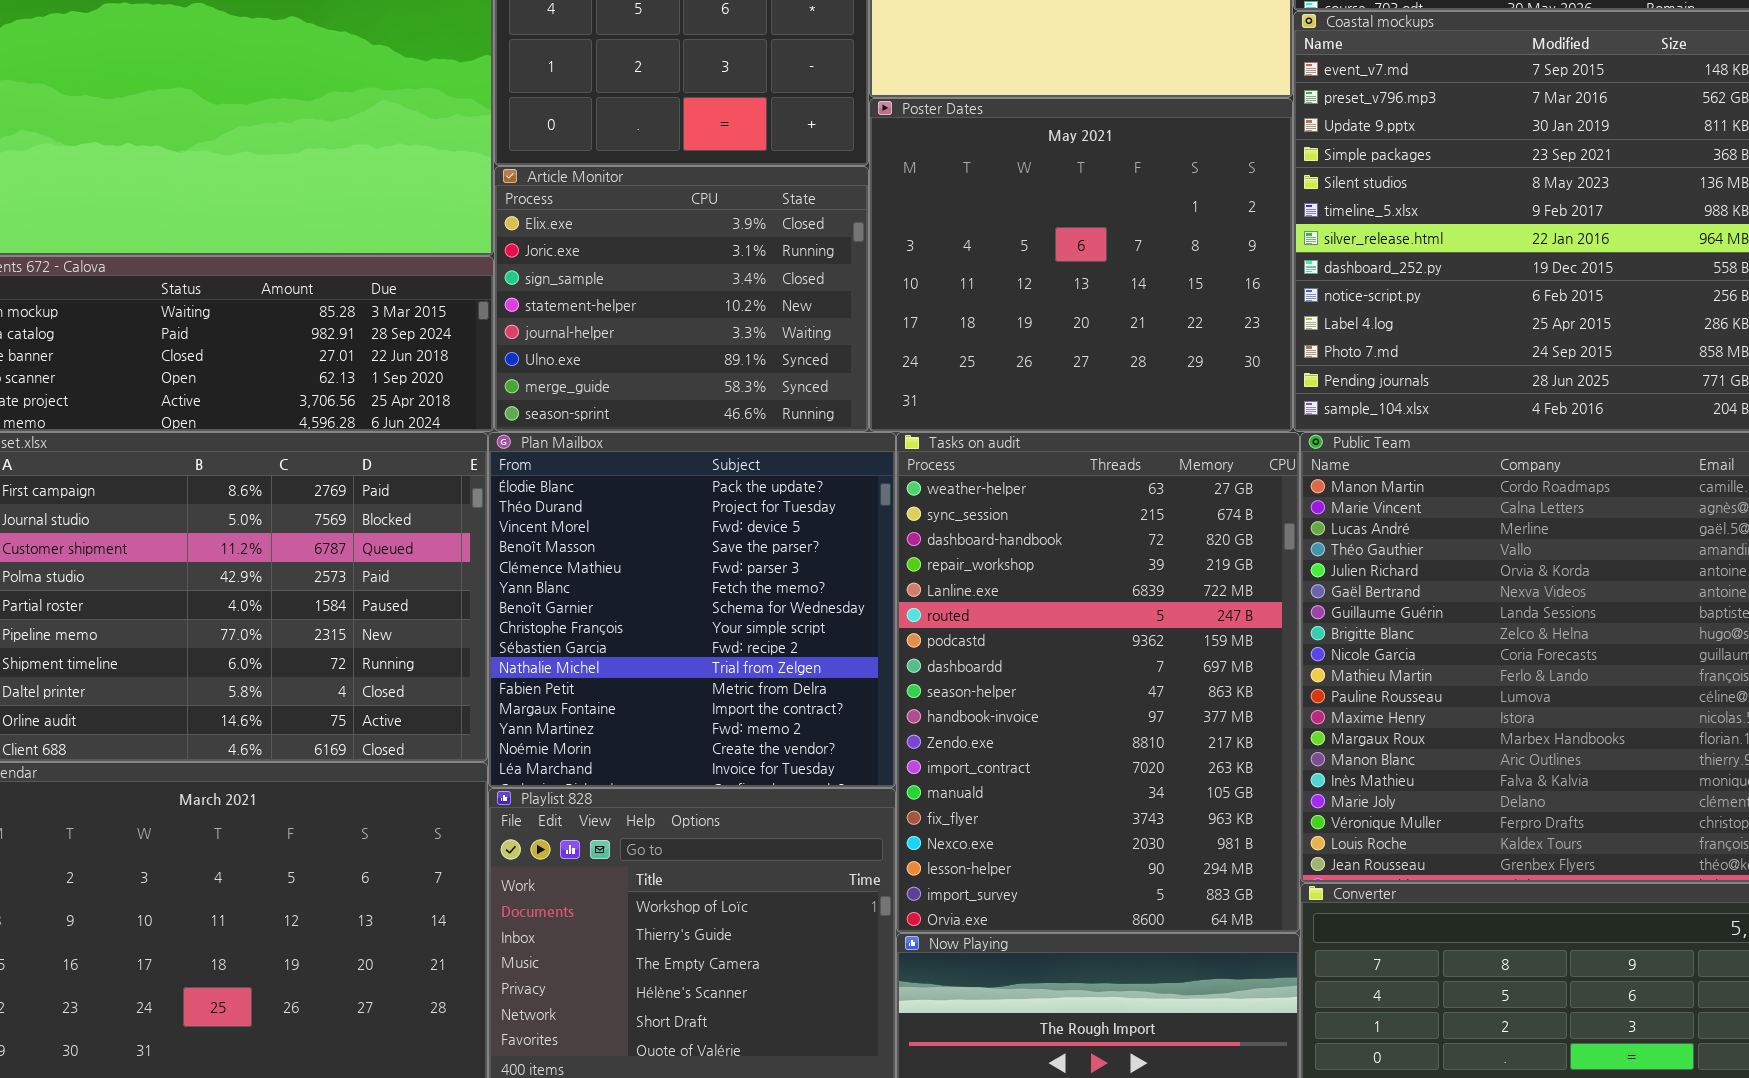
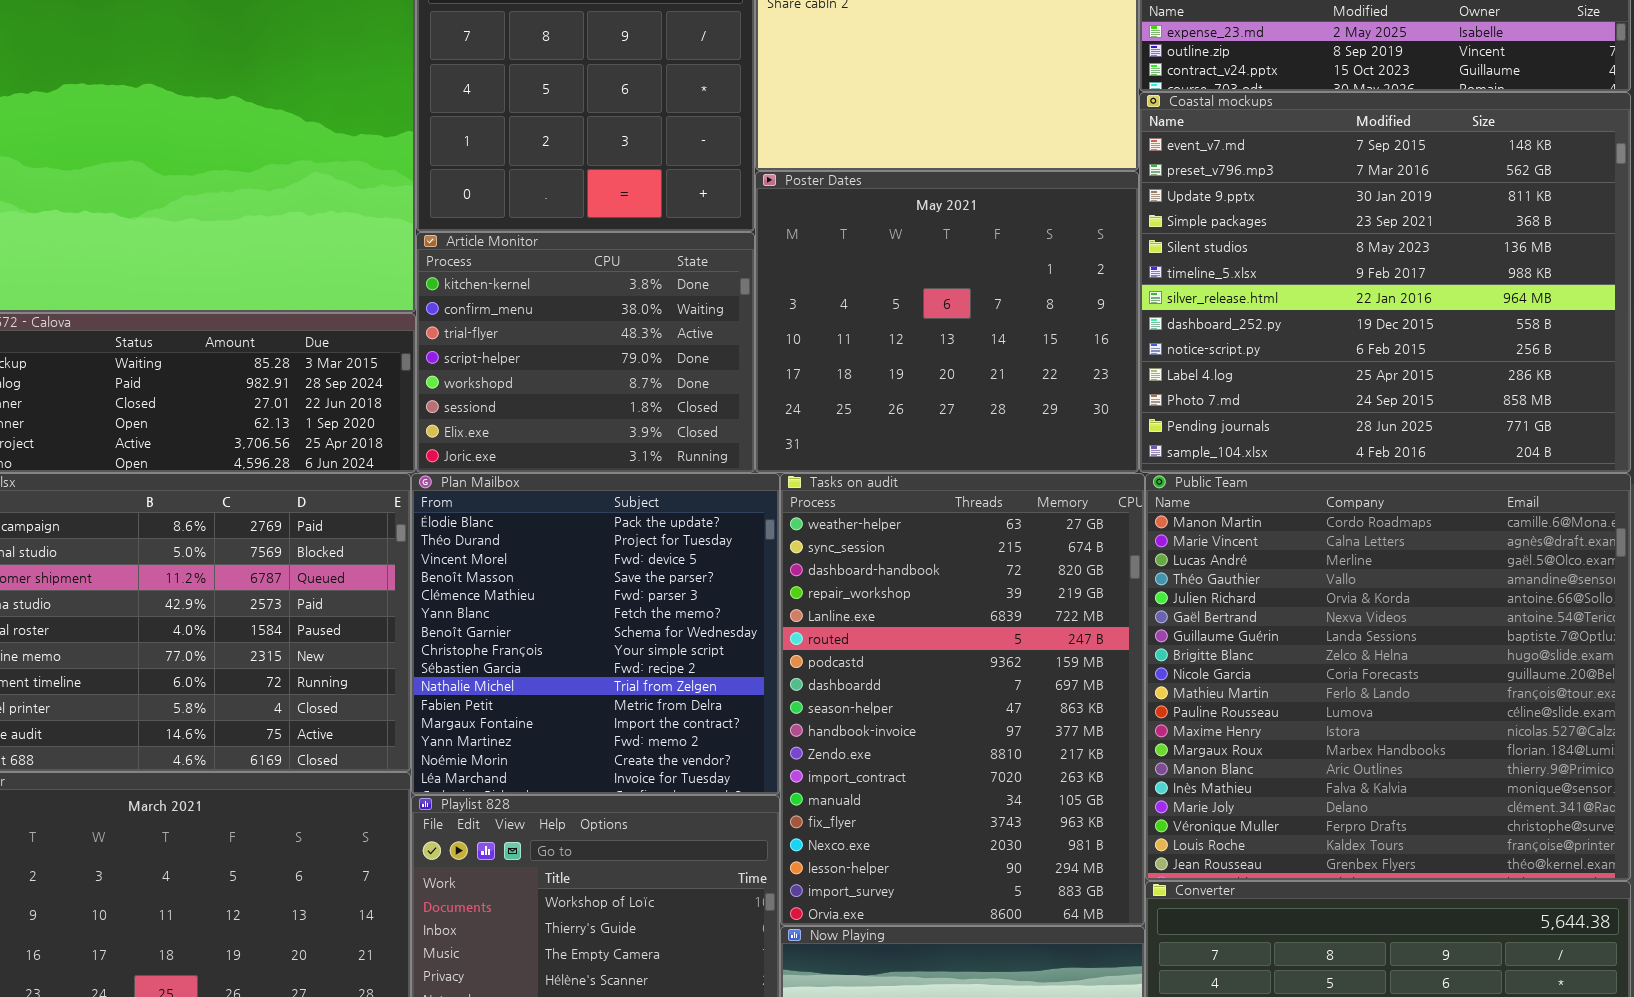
Article Monitor: [494,166,869,432] -> [416,232,755,473], scrolled up 6 rows

